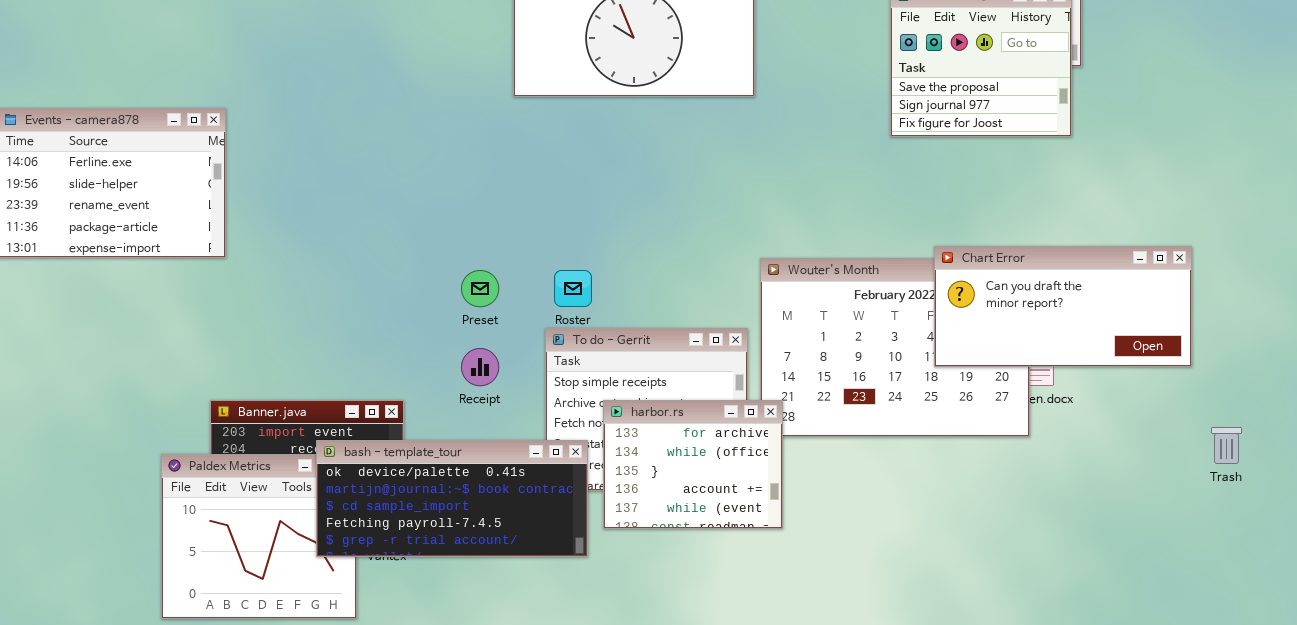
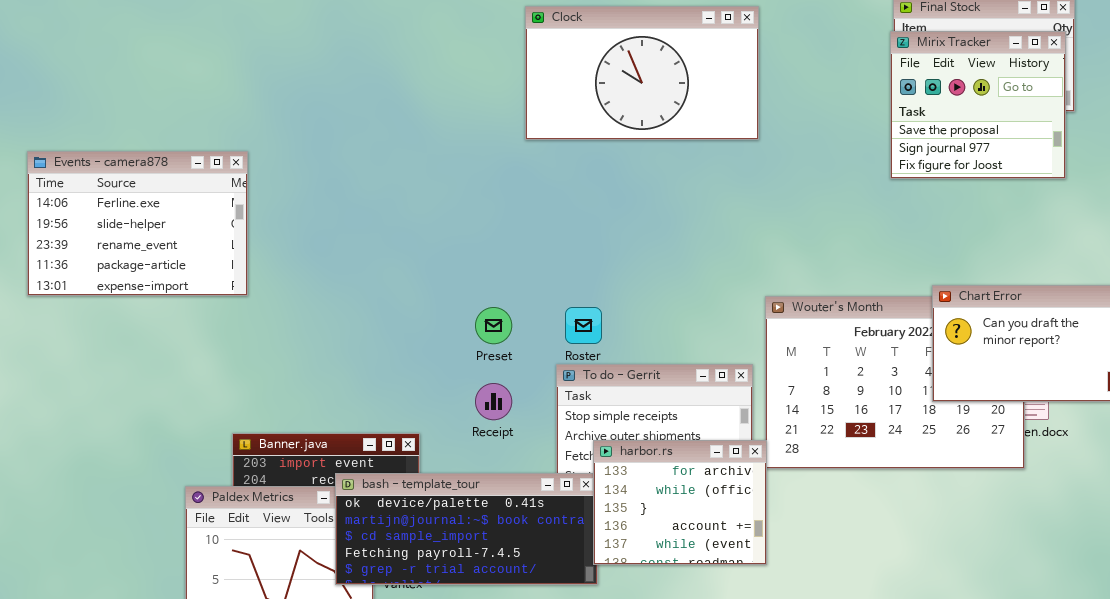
harbor.rs: [603,400,783,529] -> [593,440,767,565], moved

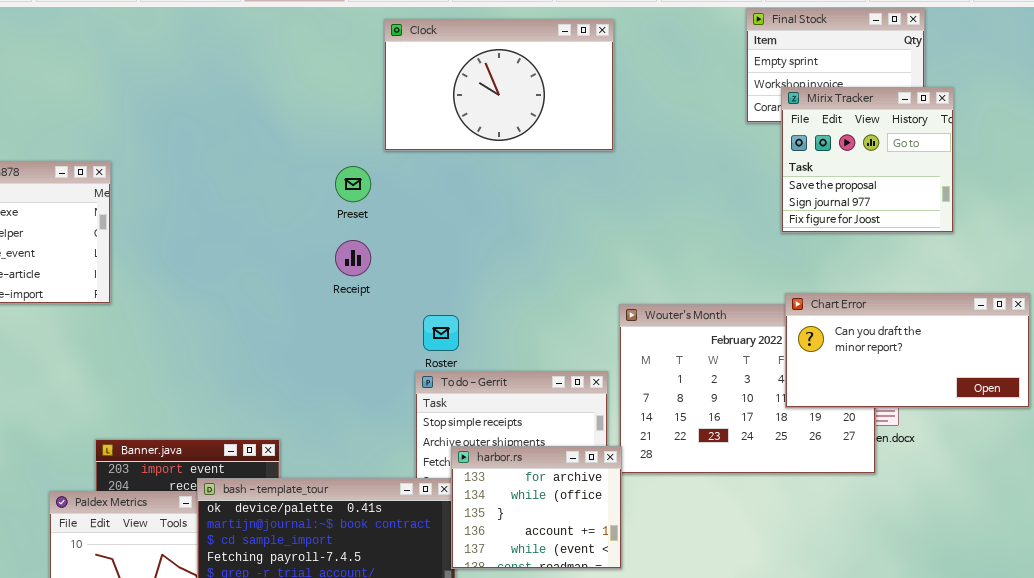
Mirix Tracker: [890,31,1066,179] -> [781,87,954,233], moved
Preset: [475,307,512,344] -> [335,166,371,202], moved
Receipt: [475,383,512,420] -> [335,240,371,276], moved

